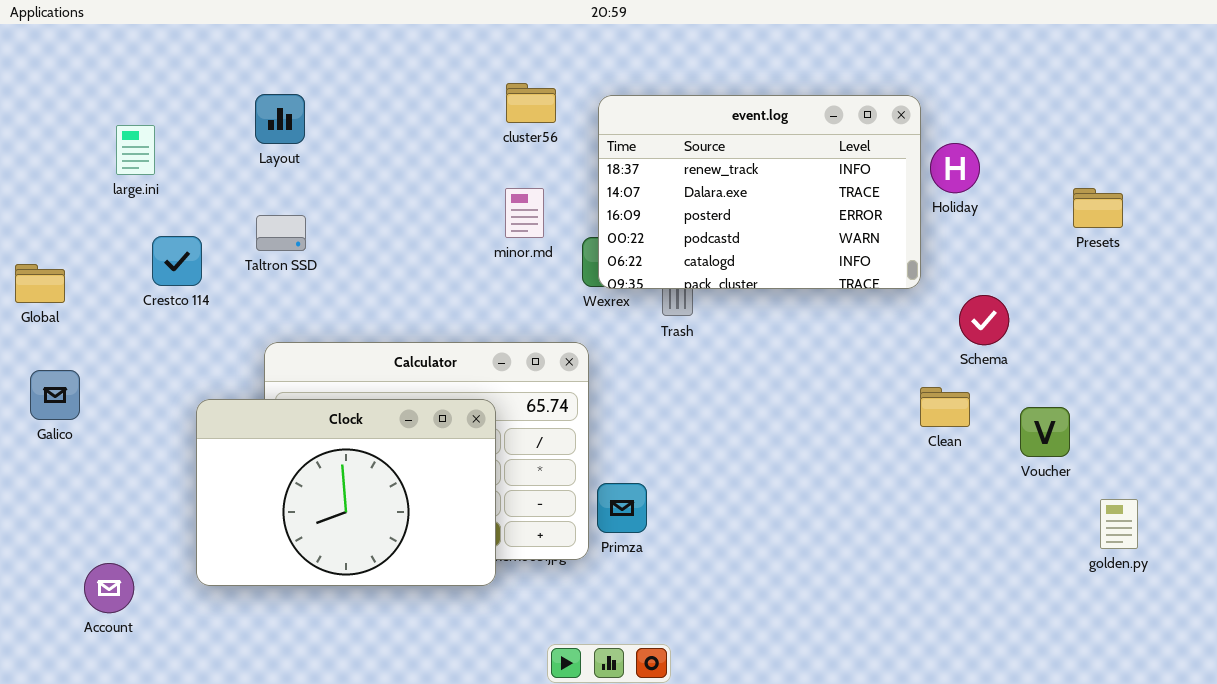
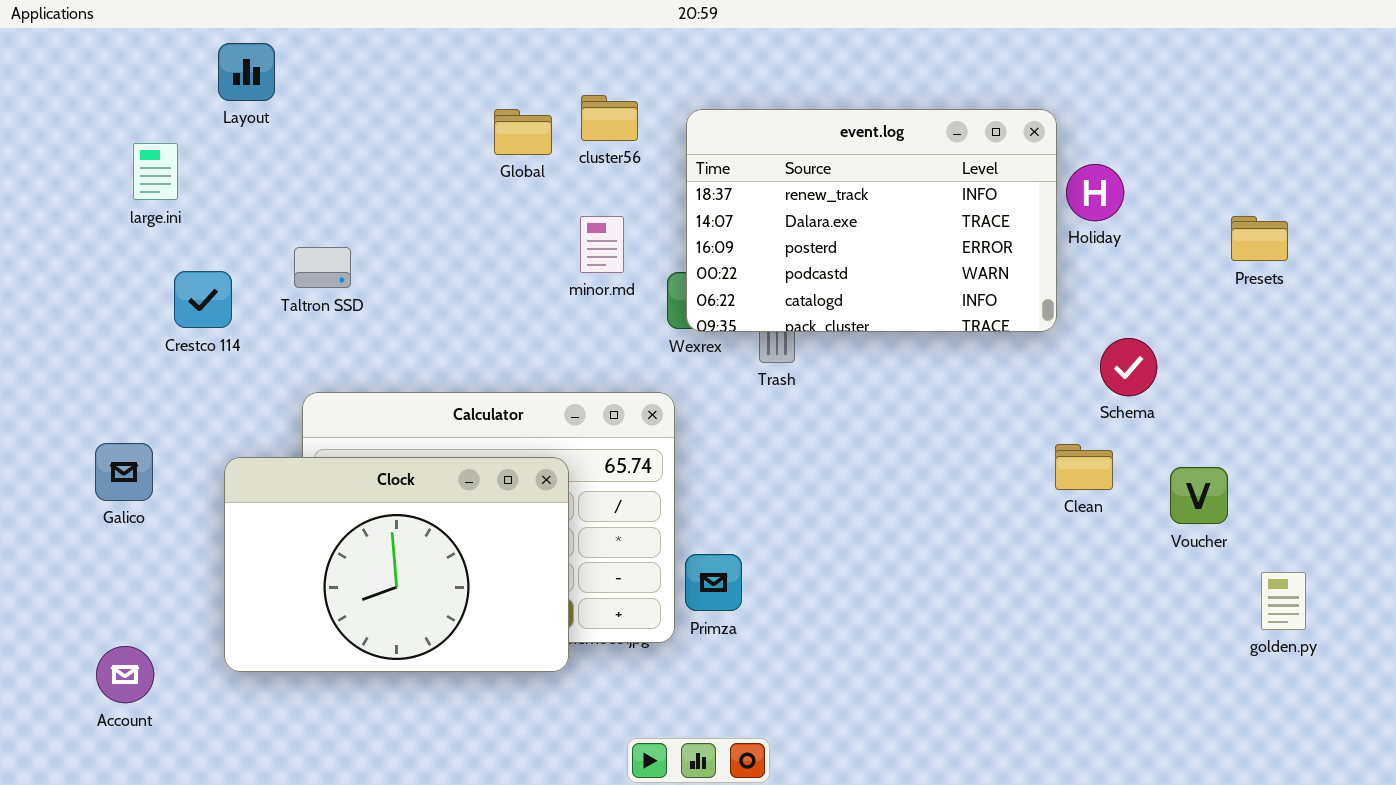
Layout: [255,94,305,144] -> [218,43,275,101], moved
Global: [15,264,65,303] -> [494,109,552,155], moved
Galico: [30,370,80,420] -> [95,443,153,501], moved

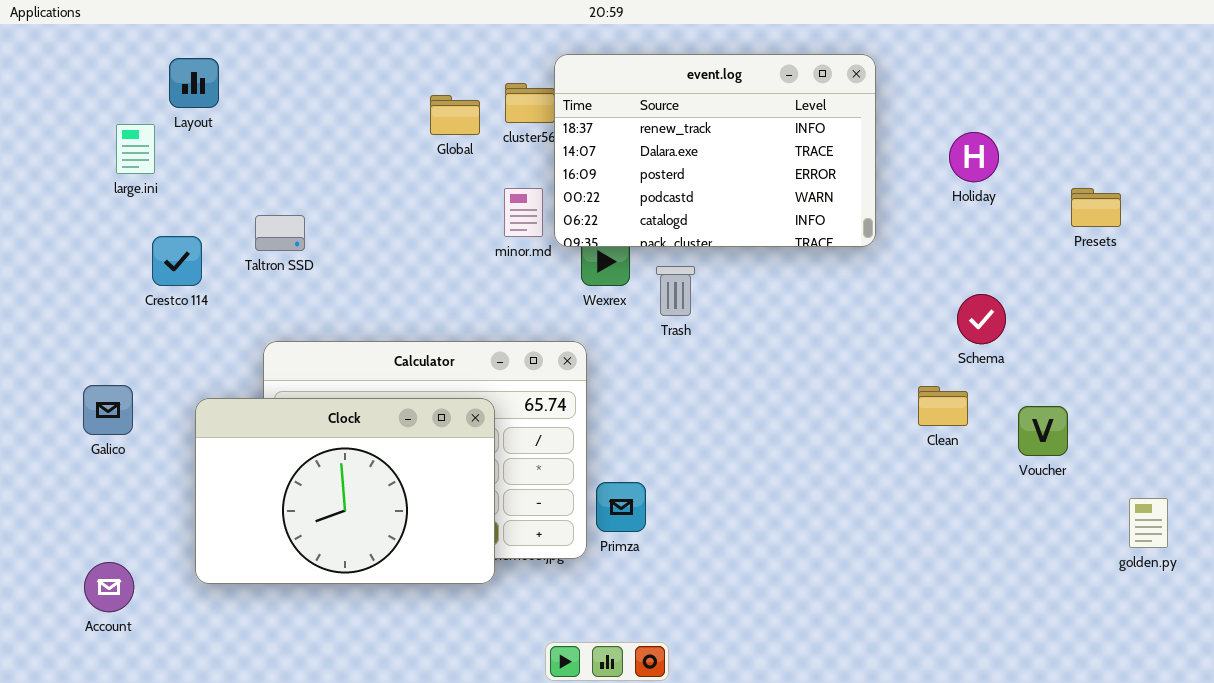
Layout: [218,43,275,101] -> [169,58,219,108], moved
event.log: [686,109,1057,332] -> [554,54,876,247], moved
Holiday: [1066,164,1124,221] -> [949,132,999,182], moved
golden.py: [1261,572,1306,630] -> [1129,498,1168,548], moved

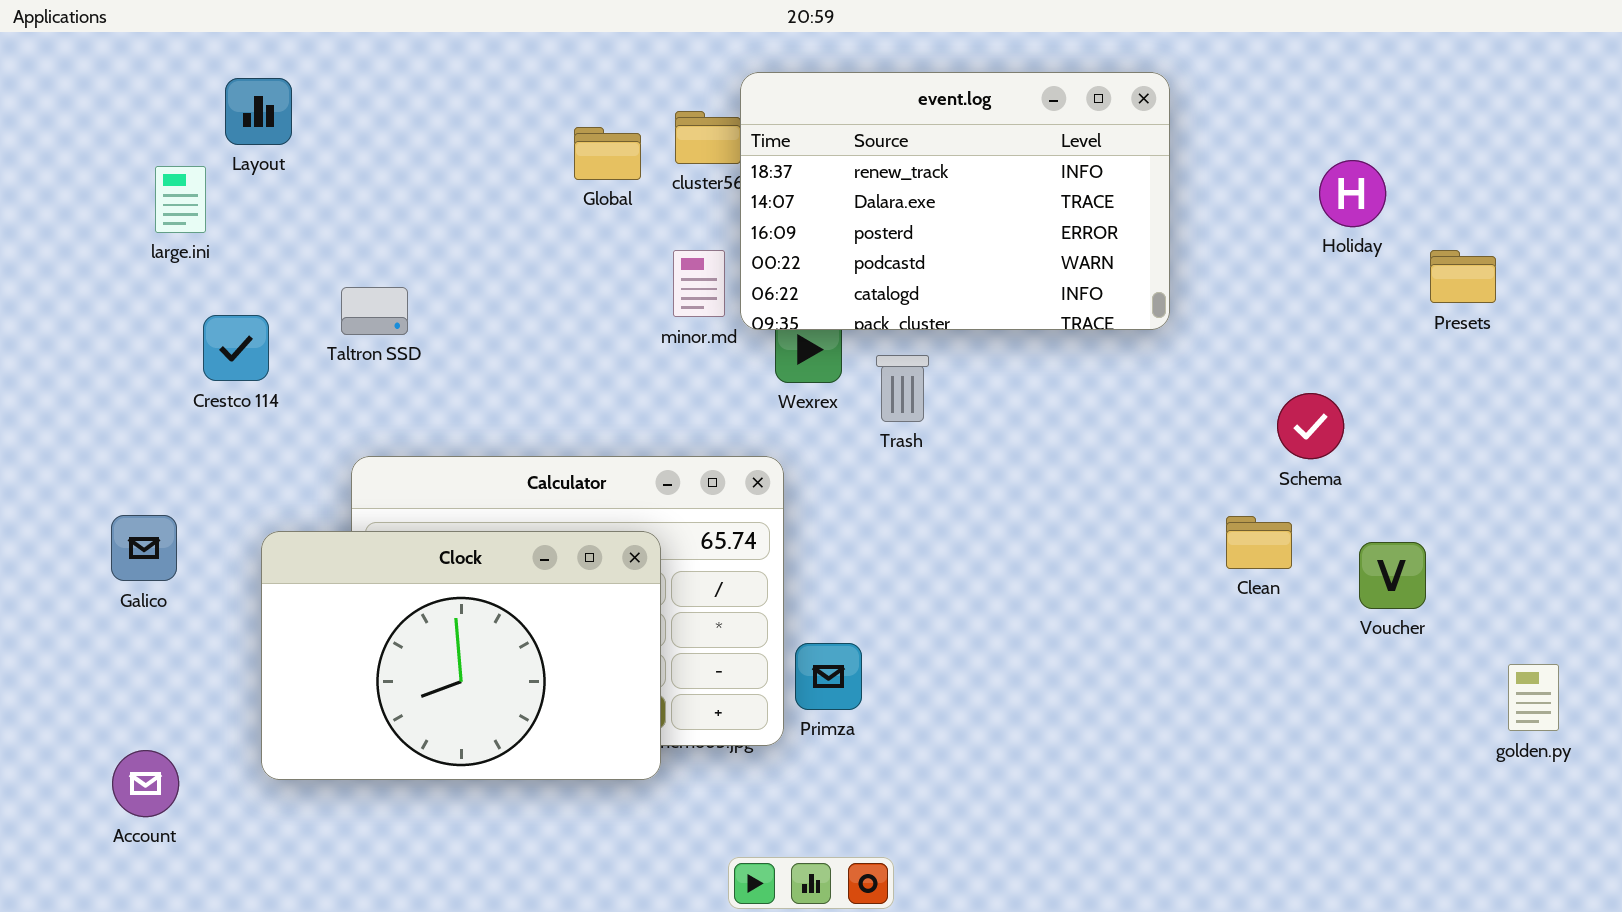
Holiday: [949,132,999,182] -> [1319,160,1386,227], moved

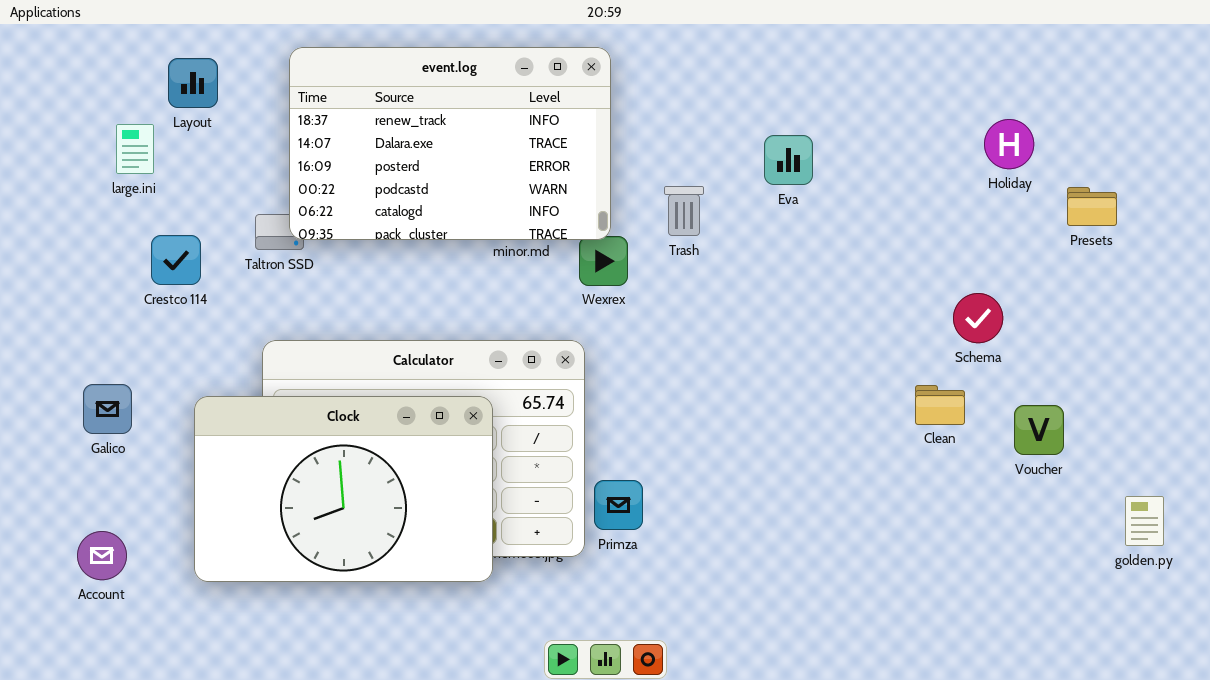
event.log: [740,72,1170,330] -> [289,47,611,240], moved
Trash: [876,355,929,422] -> [664,186,704,236], moved
Account: [112,750,179,817] -> [77,531,127,580], moved

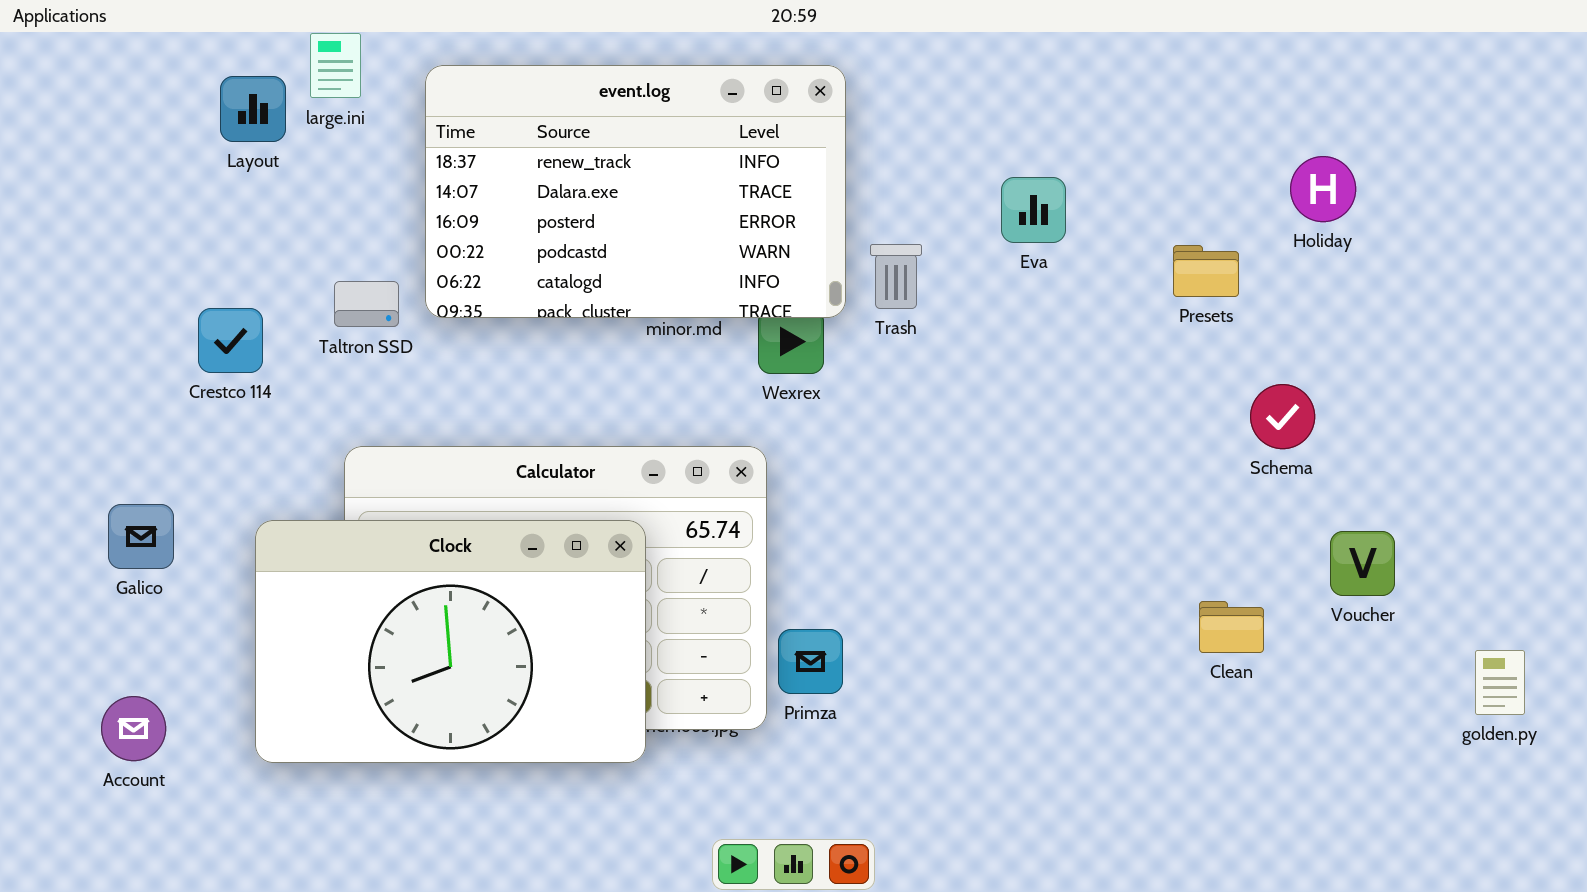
event.log: [289,47,611,240] -> [425,65,846,318], moved
large.ini: [116,124,154,174] -> [310,33,361,98], moved
Presets: [1067,187,1117,226] -> [1173,245,1239,297], moved
Clean: [915,385,965,425] -> [1199,601,1264,653], moved

